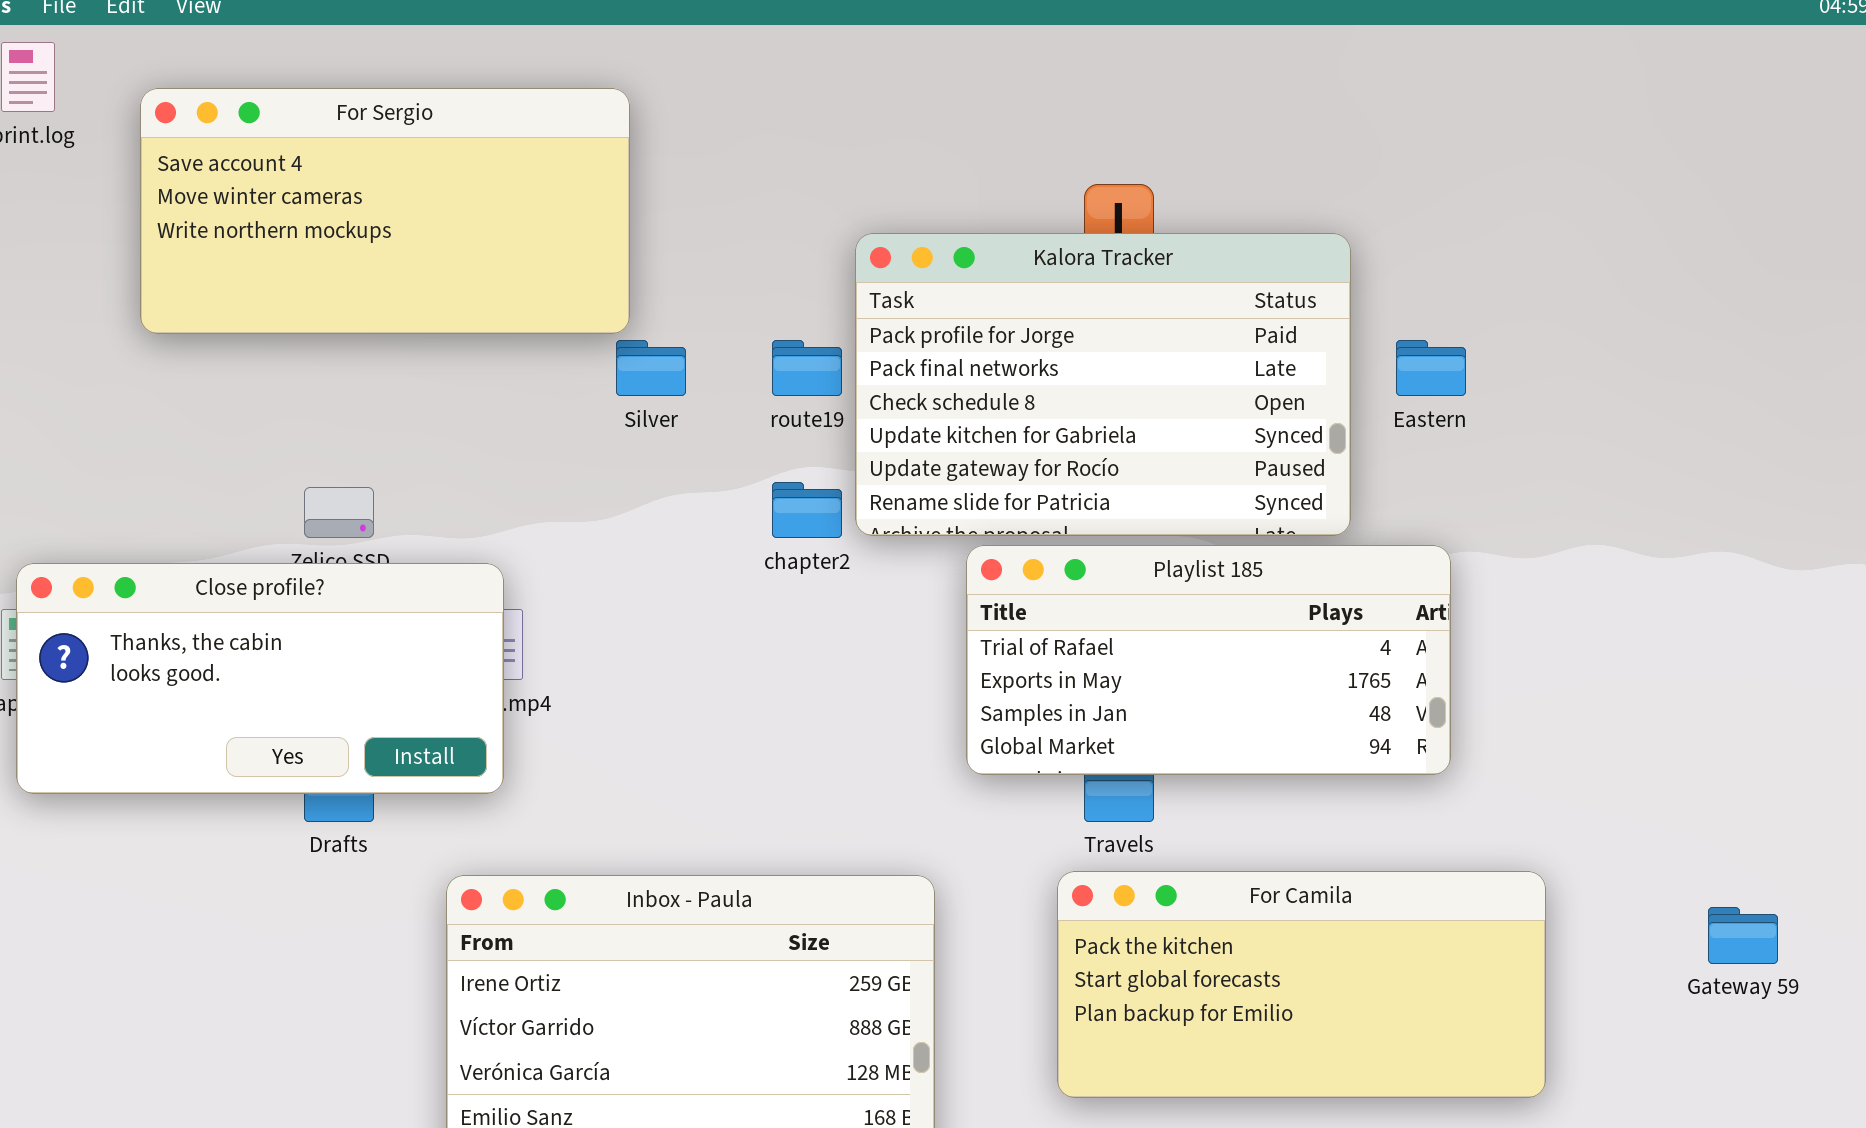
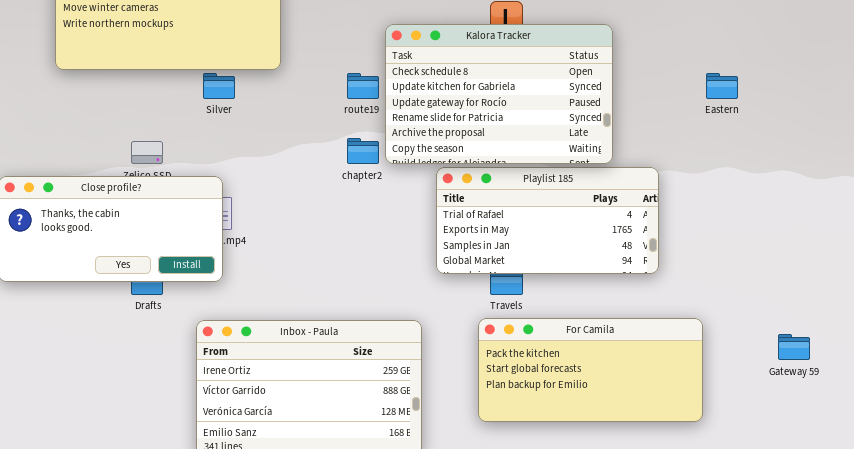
Kalora Tracker: [855,233,1351,536] -> [385,24,613,164], scrolled down 2 rows
Silver: [616,340,686,396] -> [203,73,235,99], moved
Eastern: [1396,340,1466,396] -> [706,73,738,99], moved

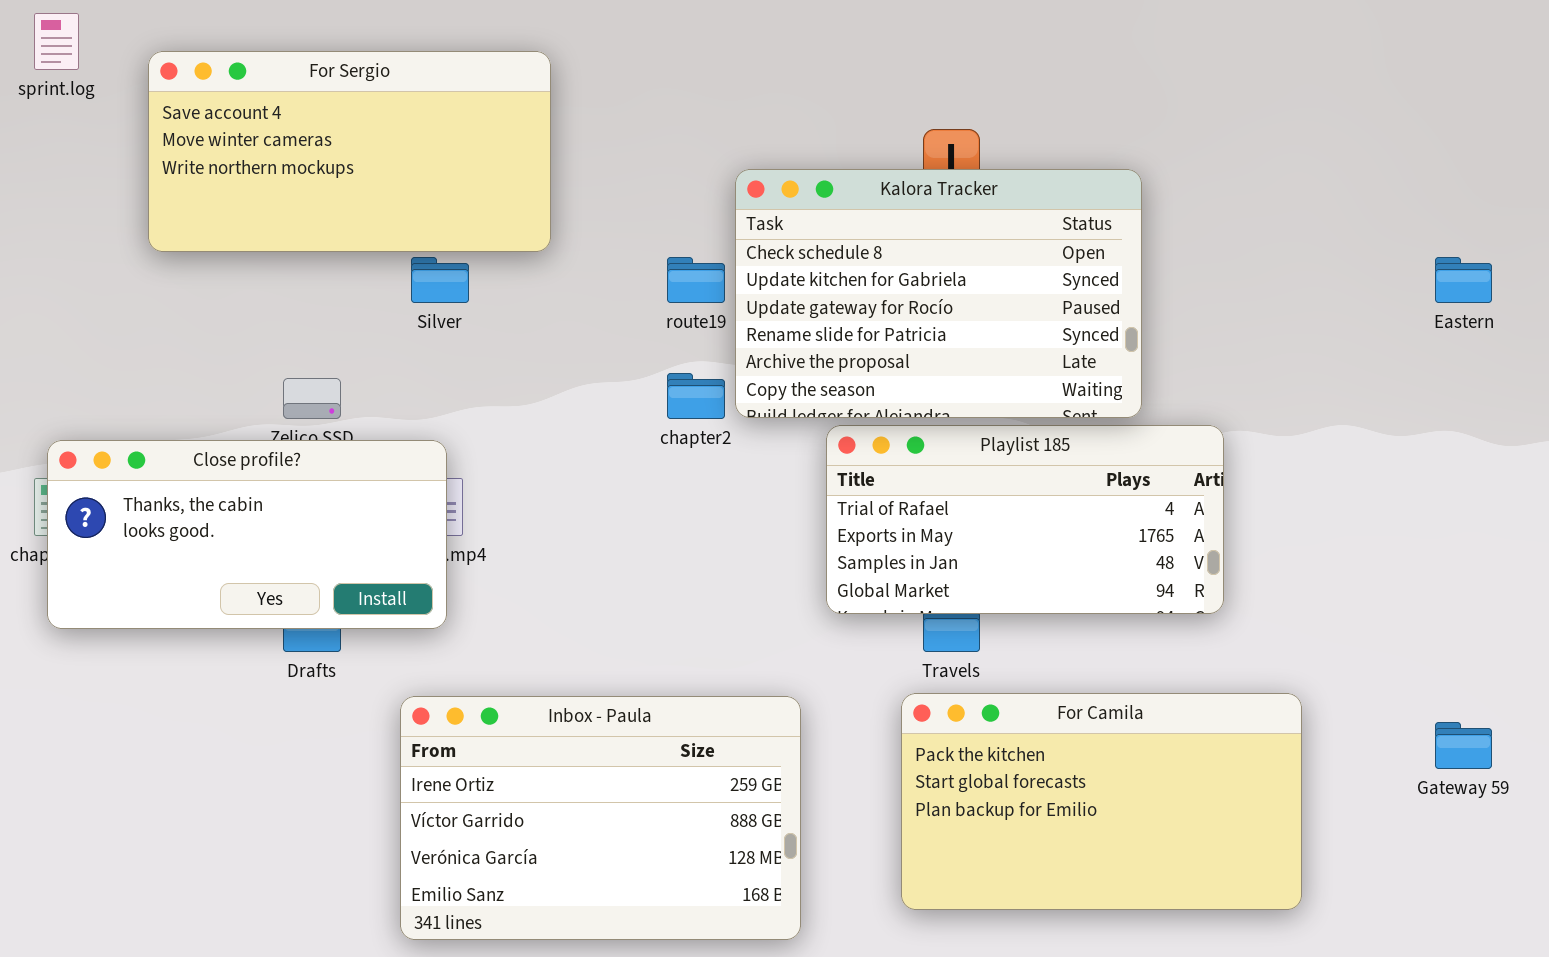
Eastern: [706,73,738,99] -> [1435,257,1492,303], moved
For Camila: [478,318,703,422] -> [901,693,1302,910], resized

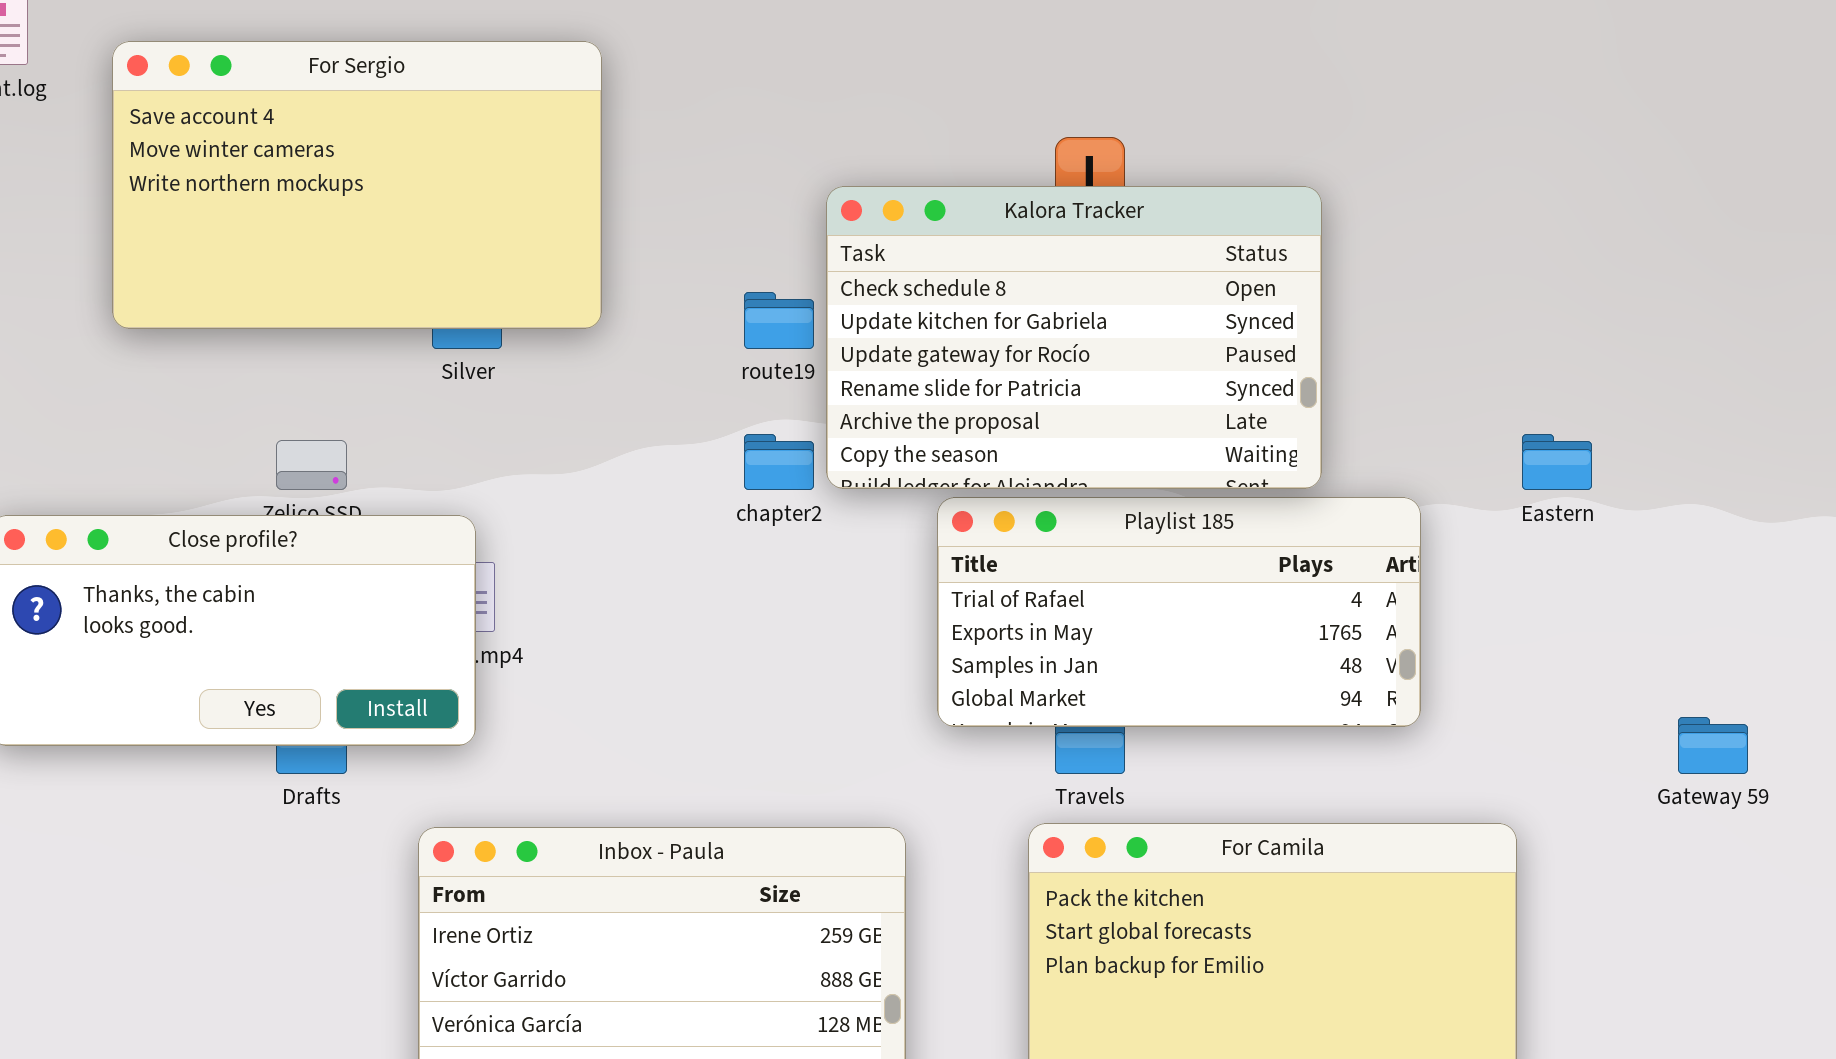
For Sergio: [148,51,551,252] -> [112,41,602,329], resized
Eastern: [1435,257,1492,303] -> [1522,434,1592,490], moved
Gateway 59: [1435,722,1492,769] -> [1678,717,1748,774], moved

